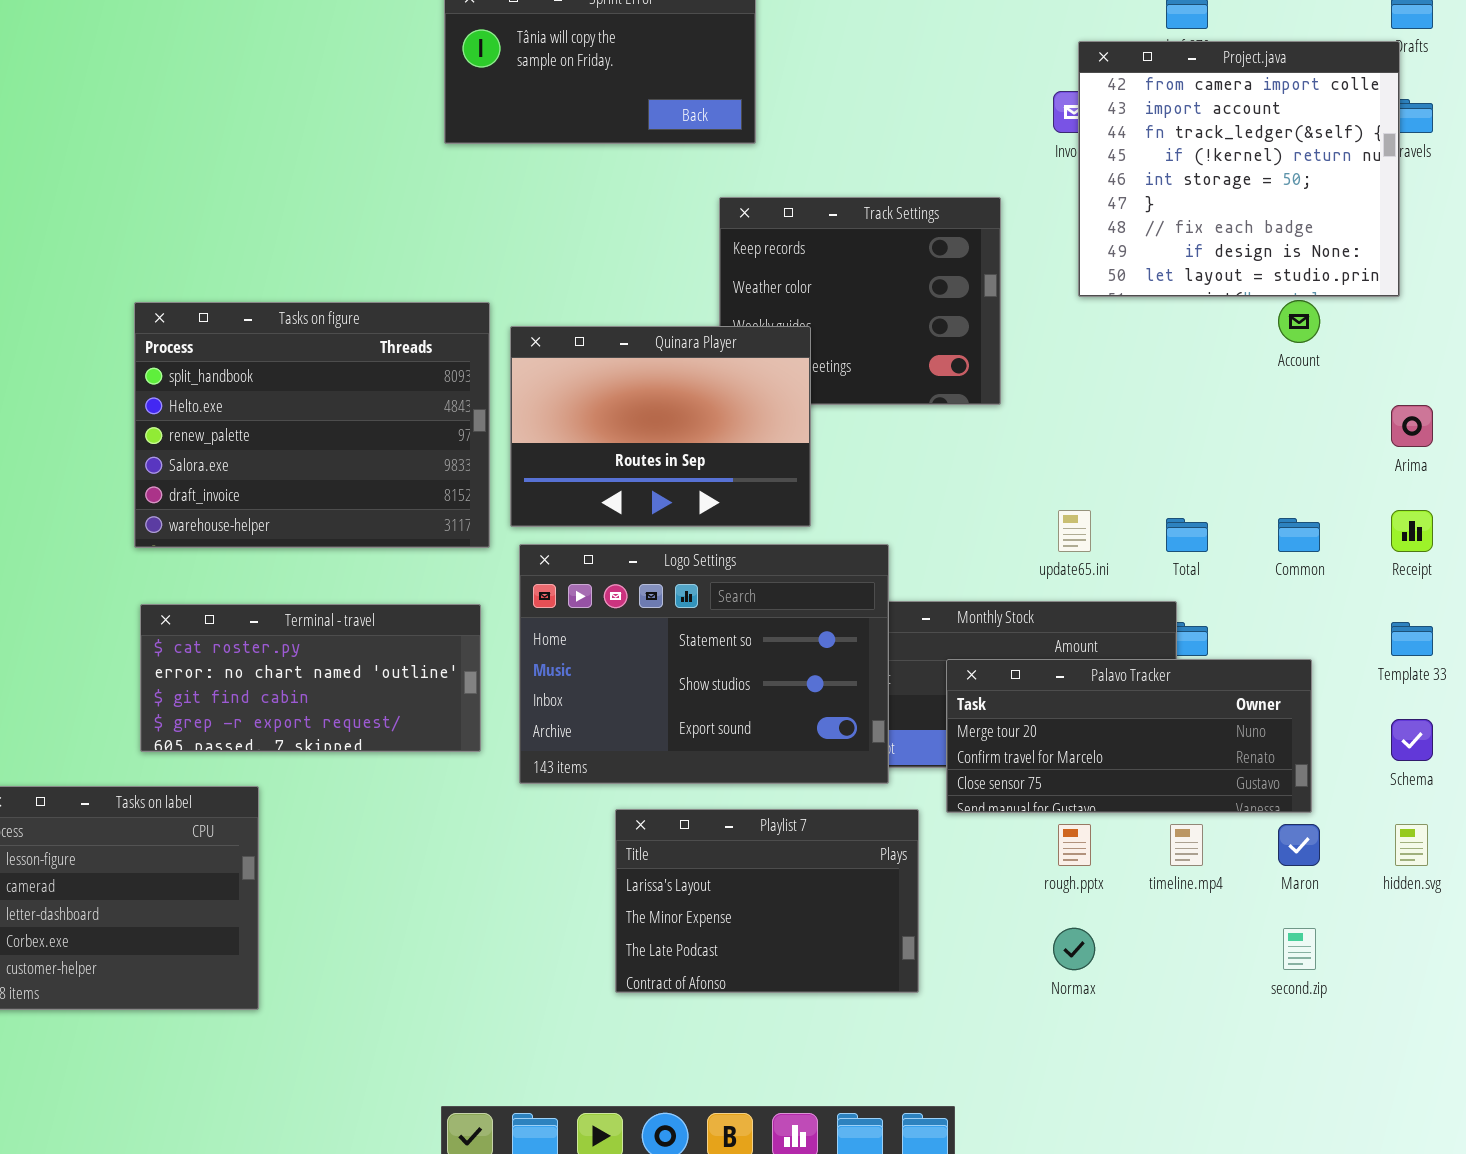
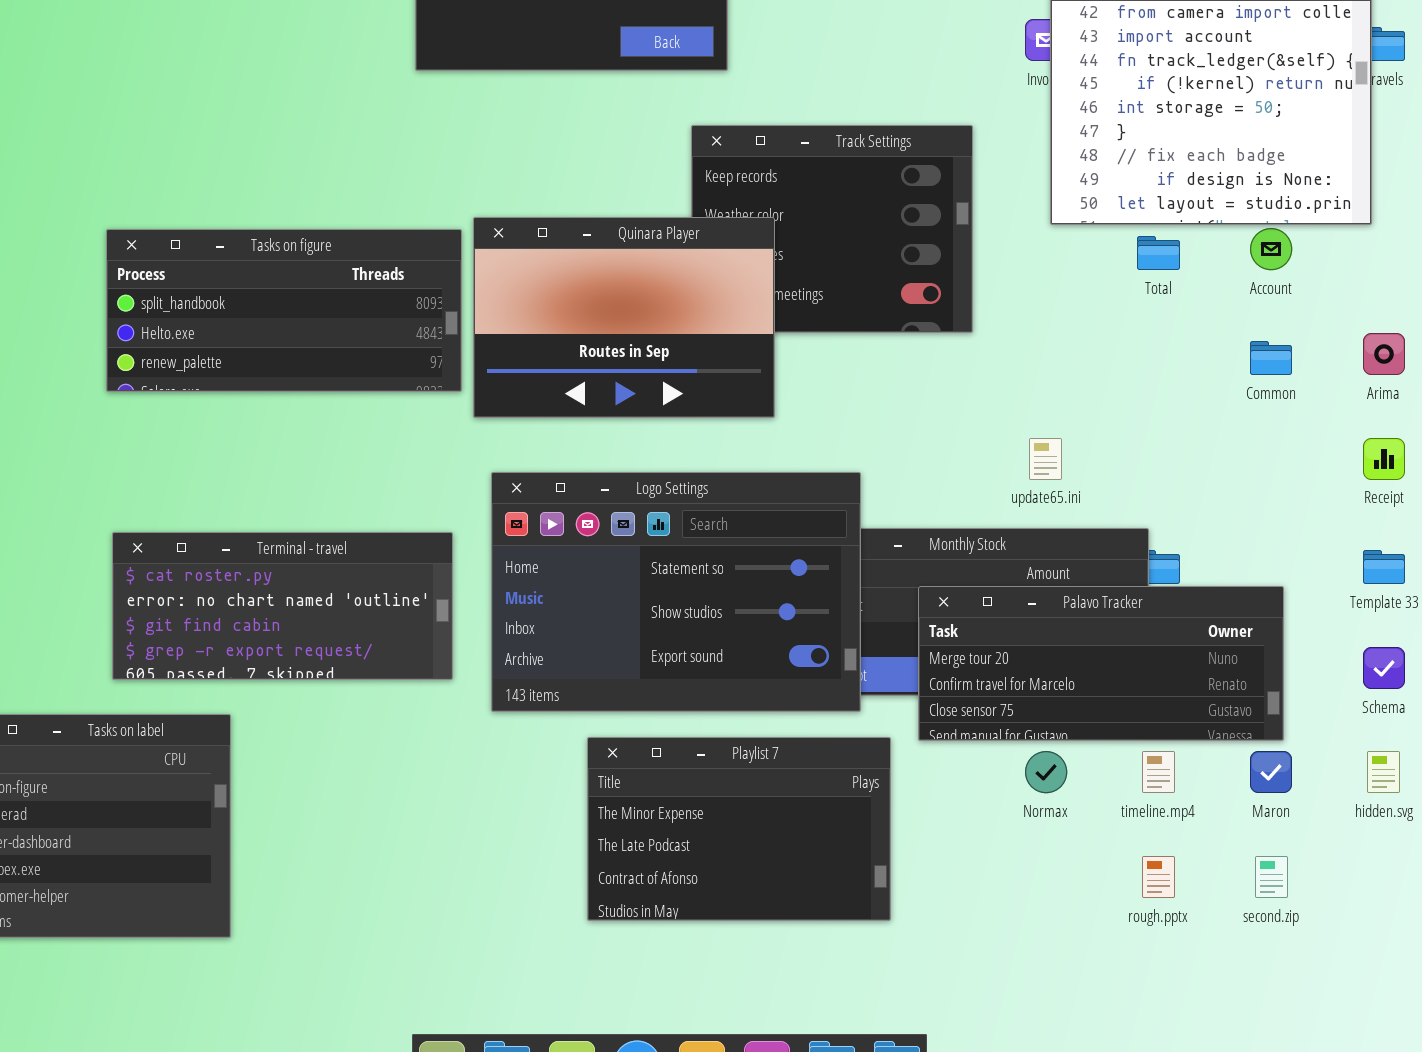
Tasks on figure: [134,302,490,548] -> [106,229,462,392], resized
Quinara Player: [510,326,811,527] -> [473,217,775,418], moved
Total: [1166,518,1208,552] -> [1137,236,1180,270], moved
Common: [1278,518,1320,552] -> [1250,341,1292,375], moved
Playlist 7: [615,809,919,993] -> [587,737,891,921], scrolled down 1 row
rough.pptx: [1058,824,1091,866] -> [1142,856,1175,898], moved
Normax: [1053,928,1095,970] -> [1025,751,1067,793], moved

